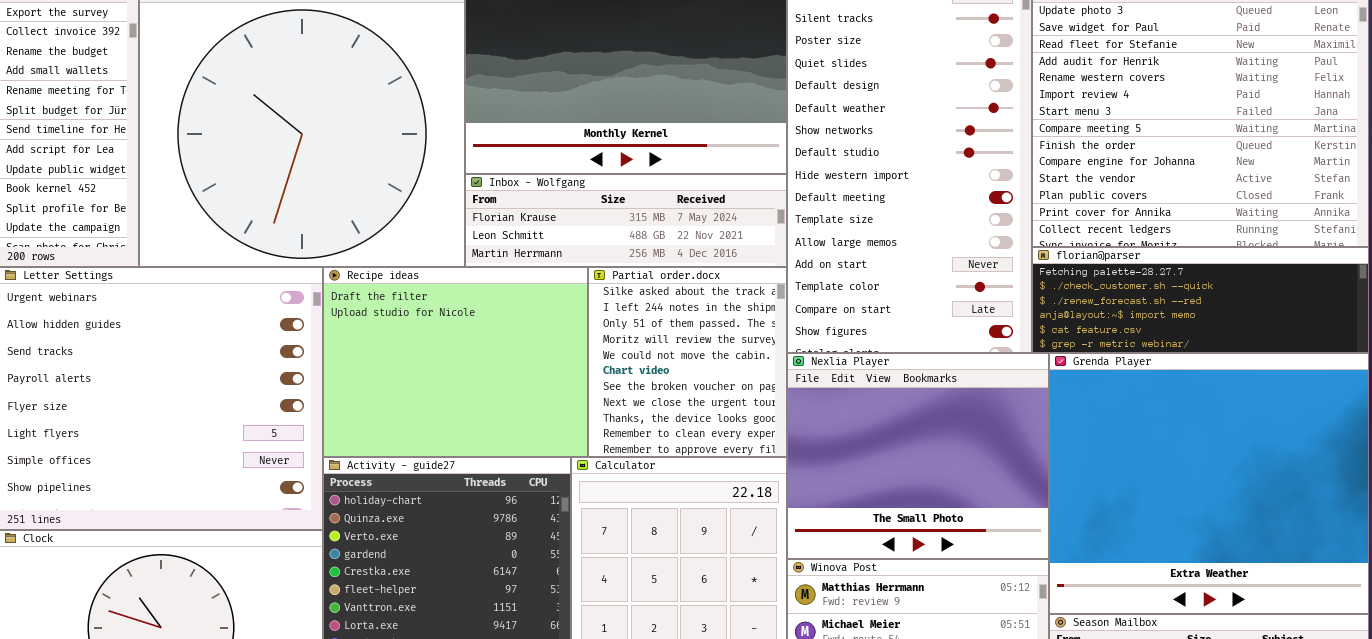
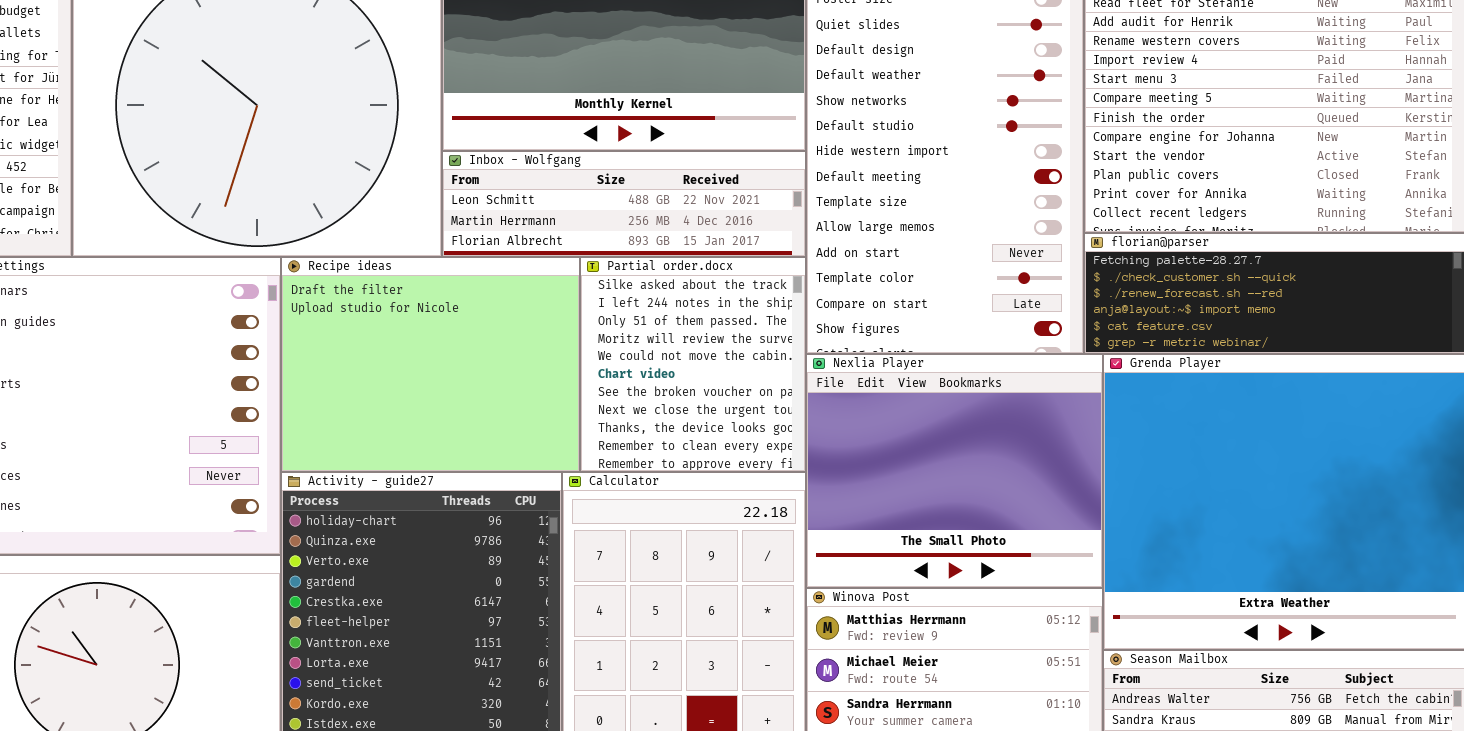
Inbox - Wolfgang: [465,174,787,267] -> [442,151,806,257], scrolled down 1 row

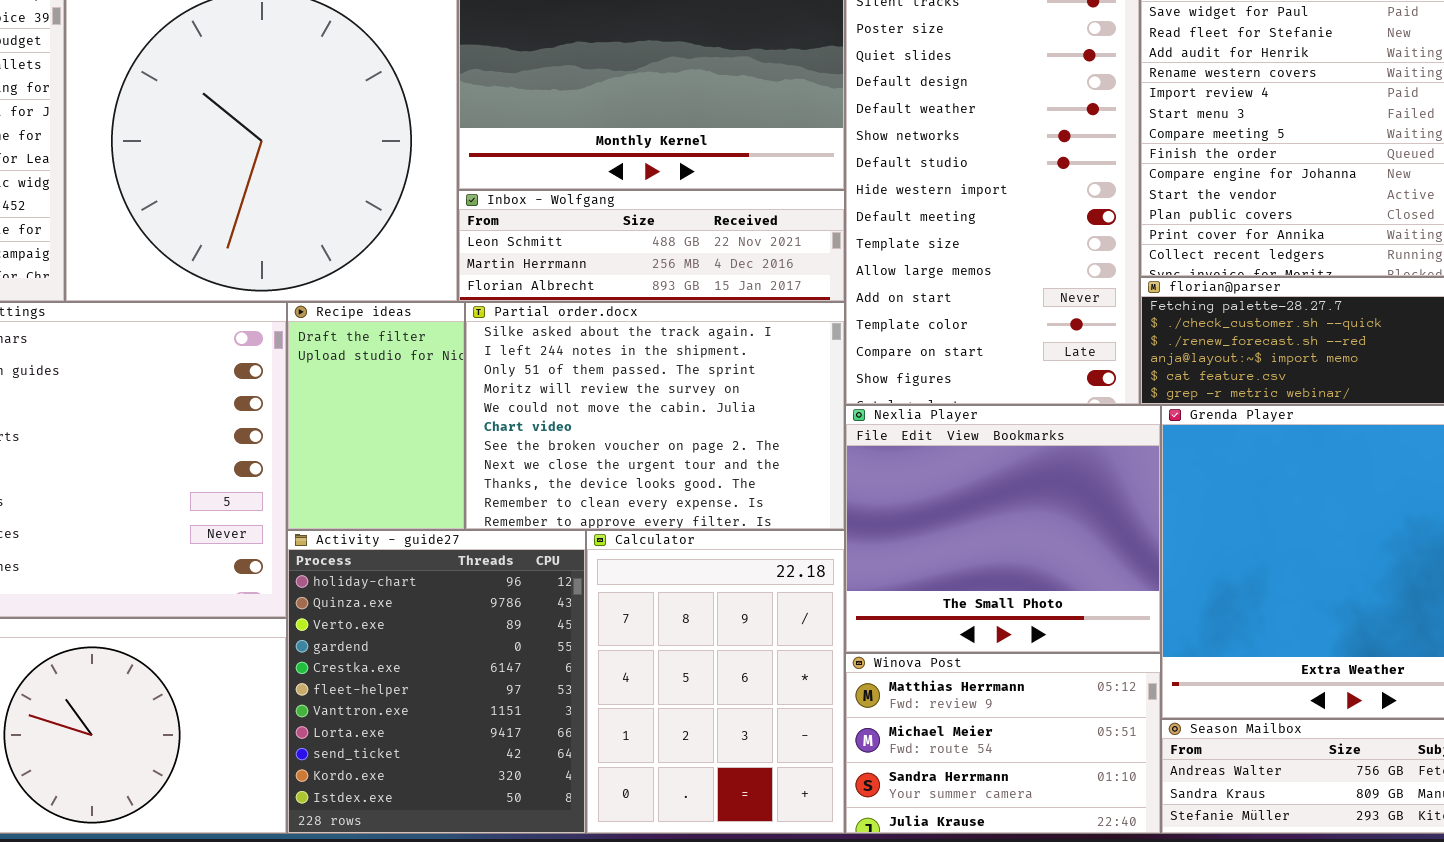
Recipe ideas: [281,257,580,472] -> [287,302,465,530], resized
Partial order.docx: [580,257,806,472] -> [465,302,845,530], resized

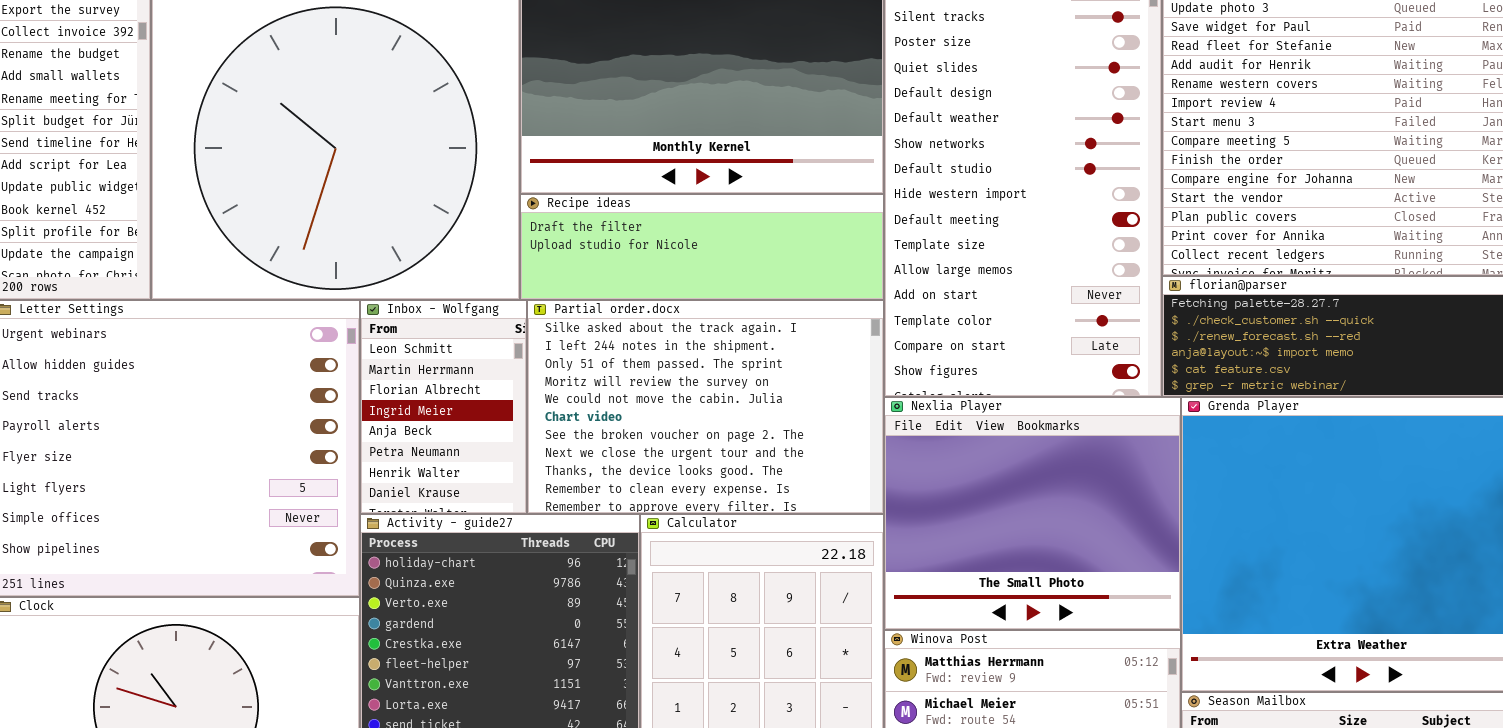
Inbox - Wolfgang: [458,190,845,302] -> [360,300,527,514], moved, resized
Recipe ideas: [287,302,465,530] -> [520,194,884,300], moved, resized

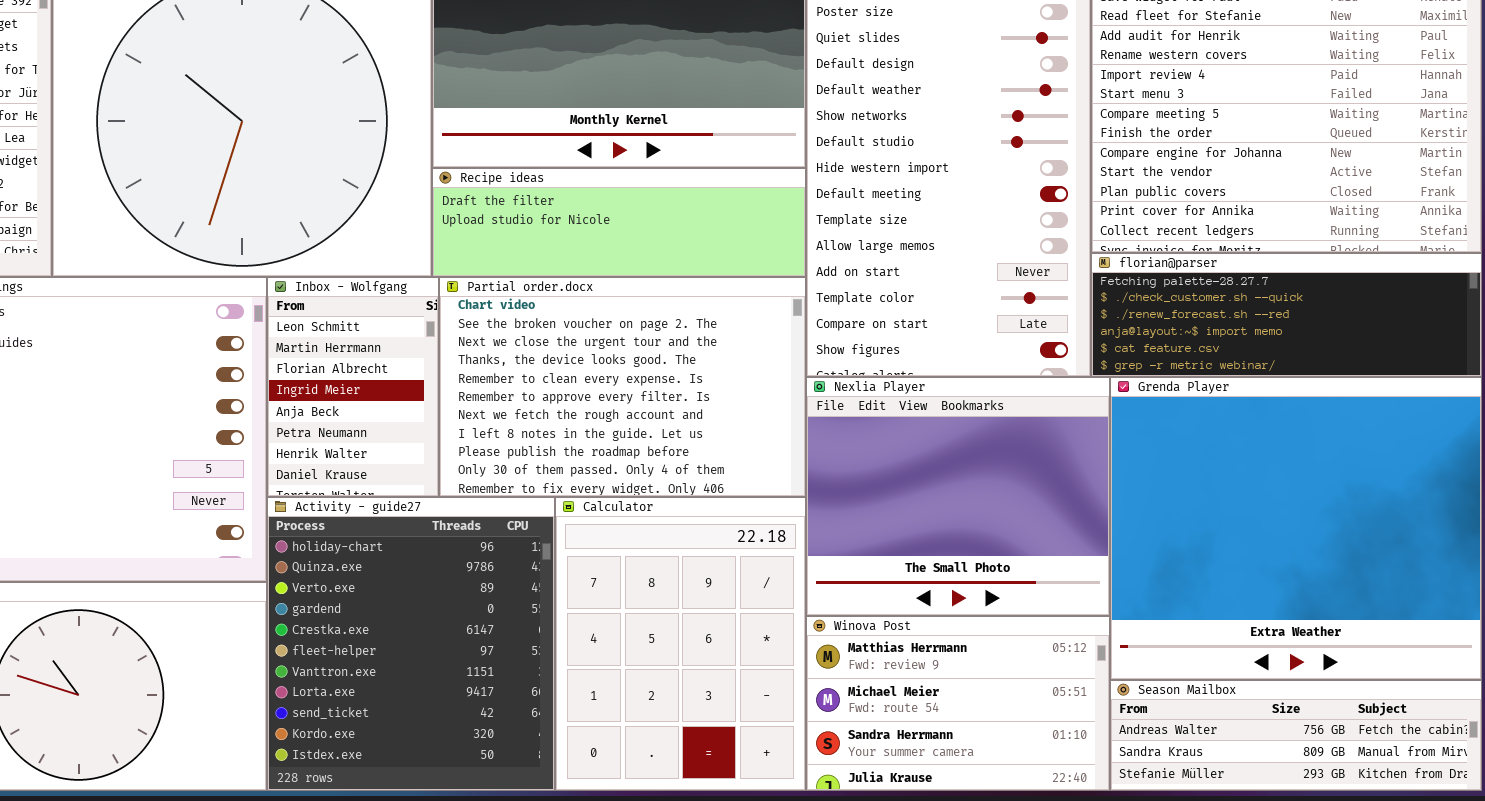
Partial order.docx: [527,300,884,514] -> [439,277,806,497], scrolled down 5 rows

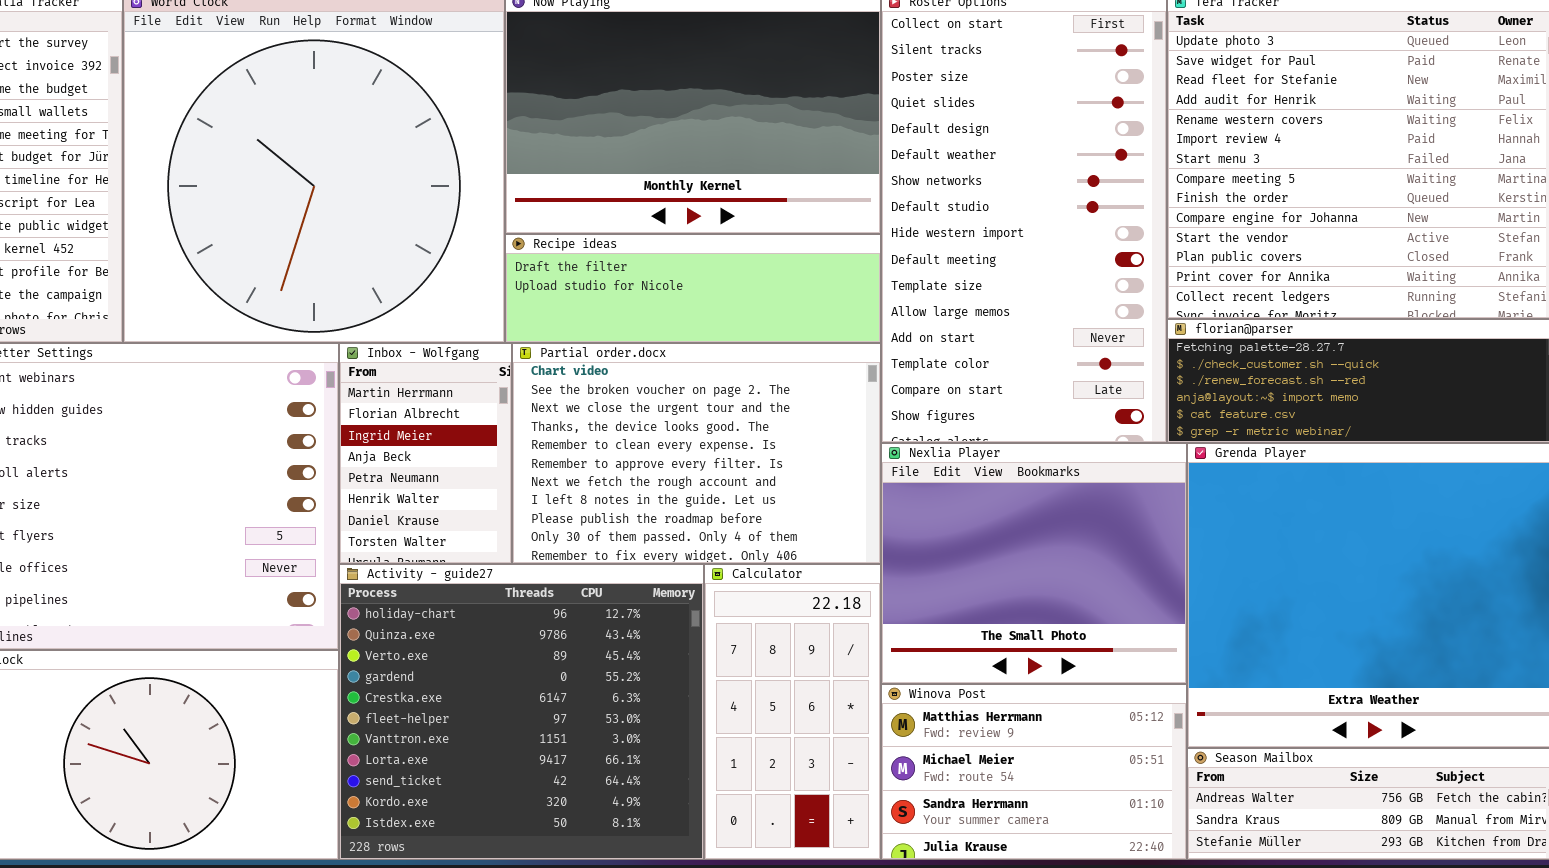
Inbox - Wolfgang: [267,277,439,497] -> [339,343,512,564], scrolled down 1 row
Activity - guide27: [267,497,555,791] -> [339,564,704,860], resized
Calculator: [555,497,806,791] -> [704,564,881,860], resized

